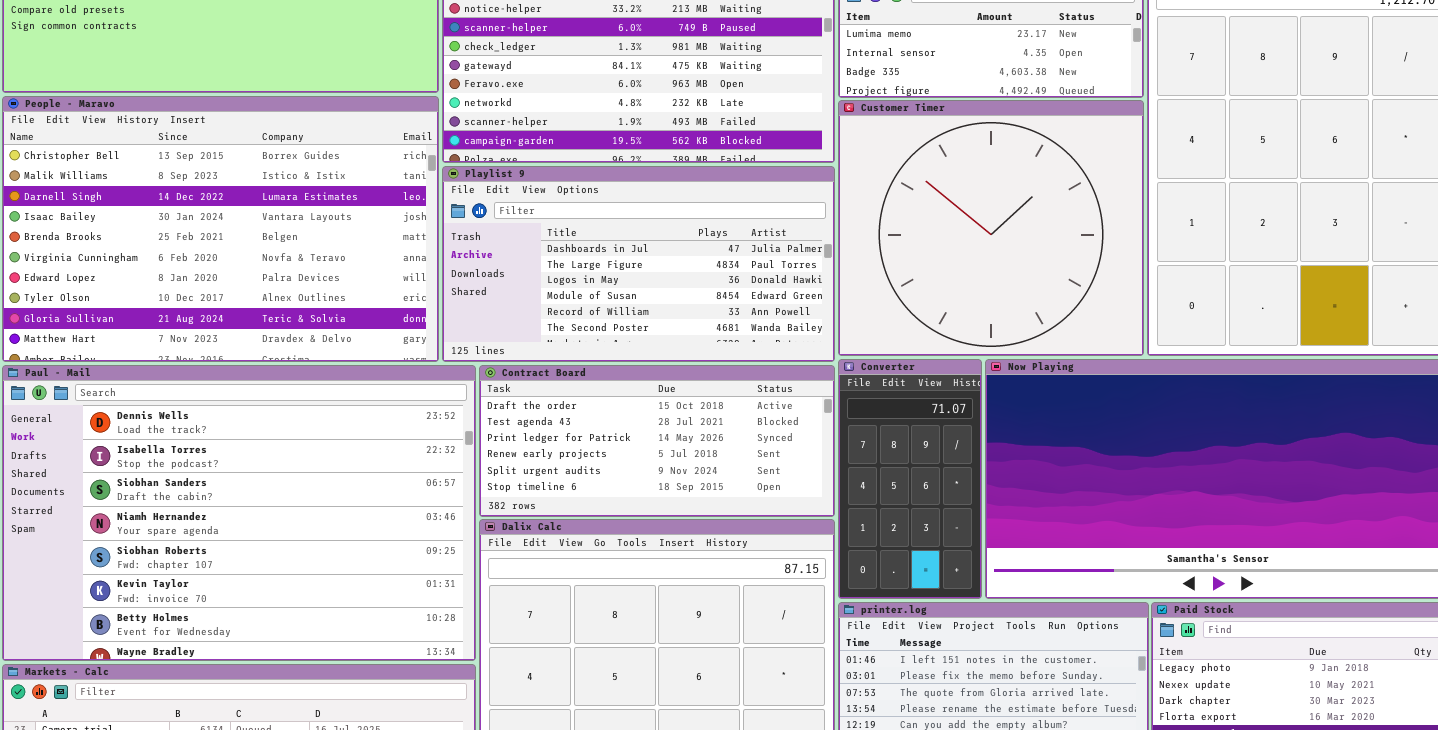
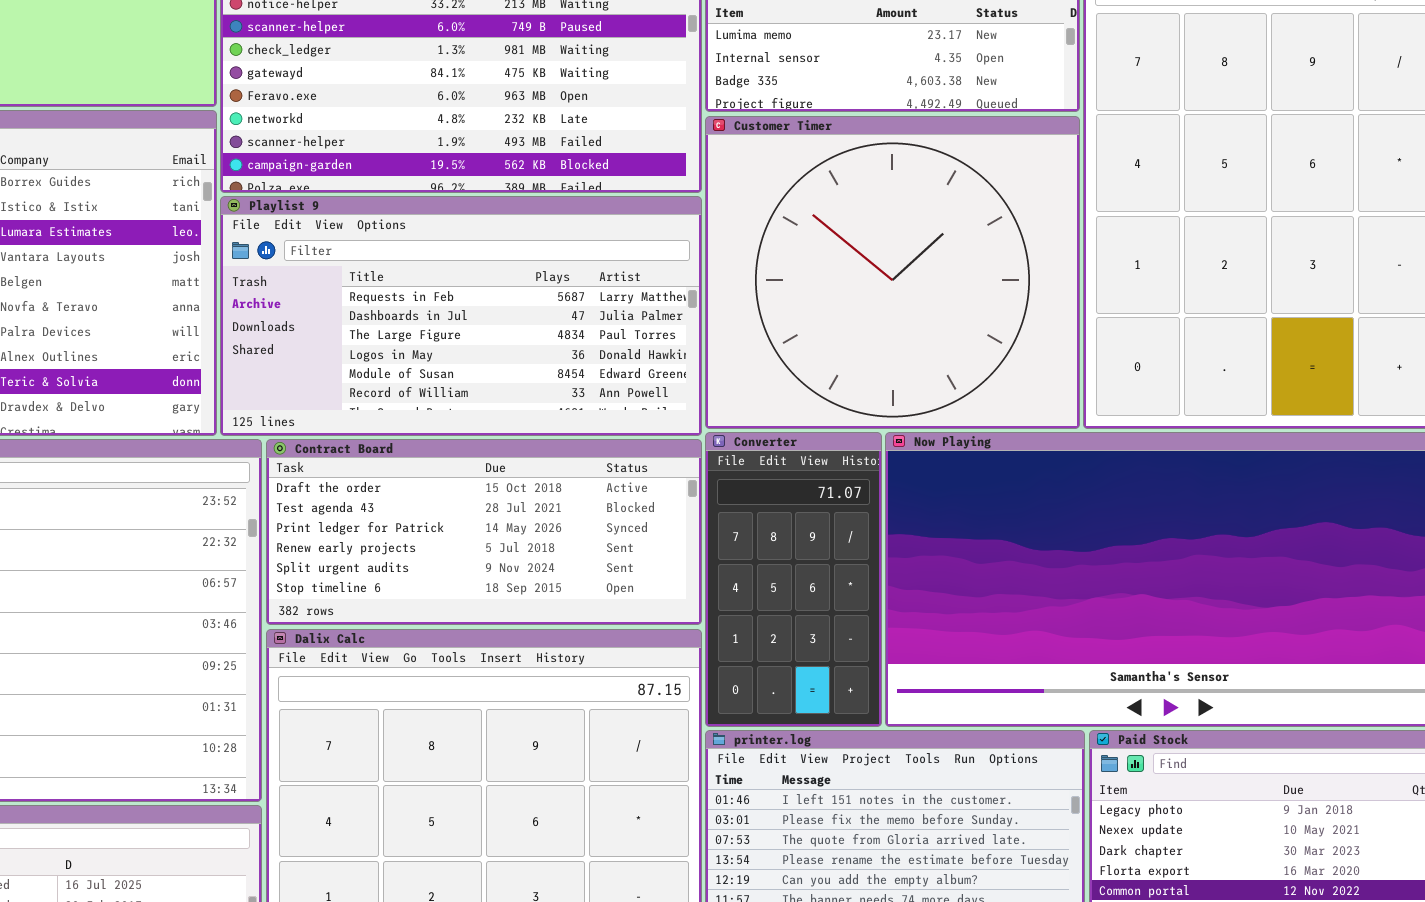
Playlist 9: [442,166,835,362] -> [220,196,702,436], scrolled up 1 row

